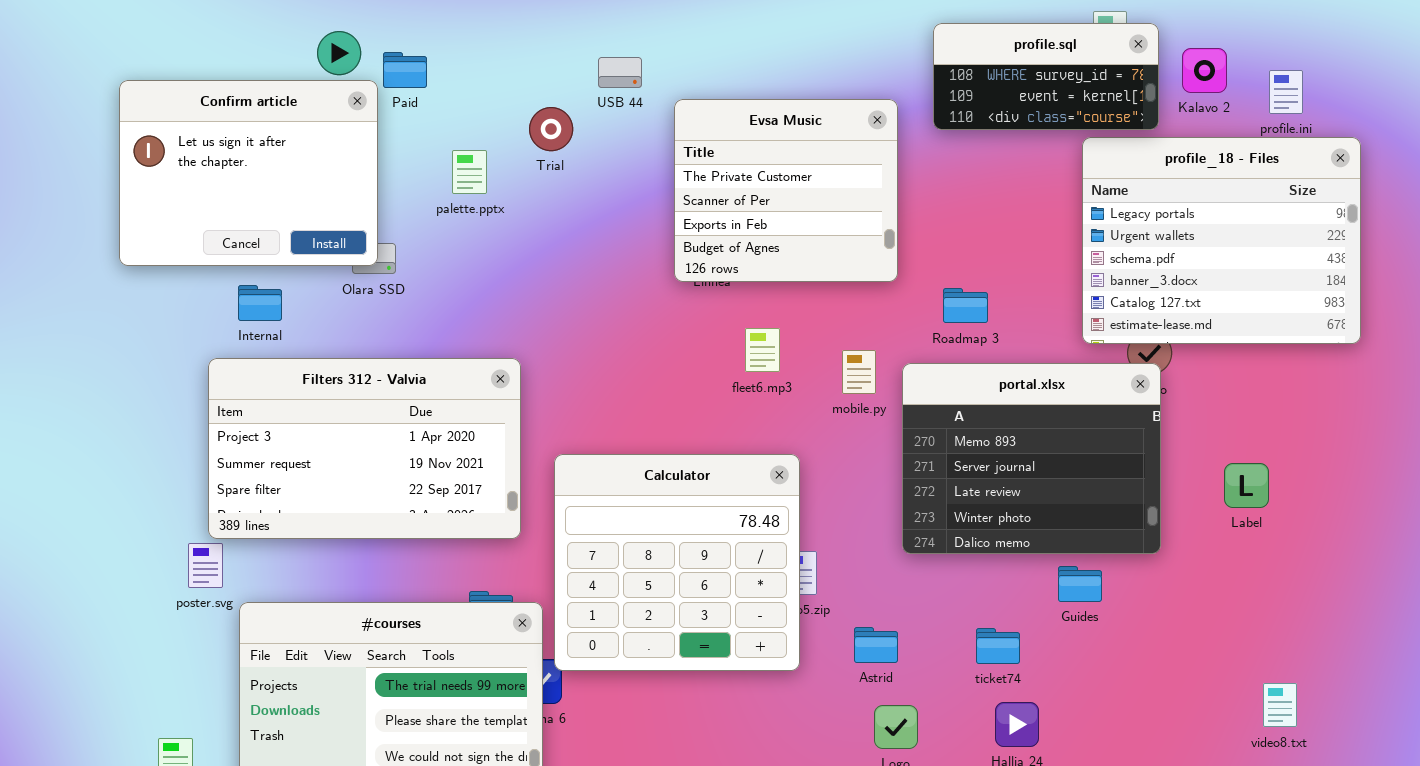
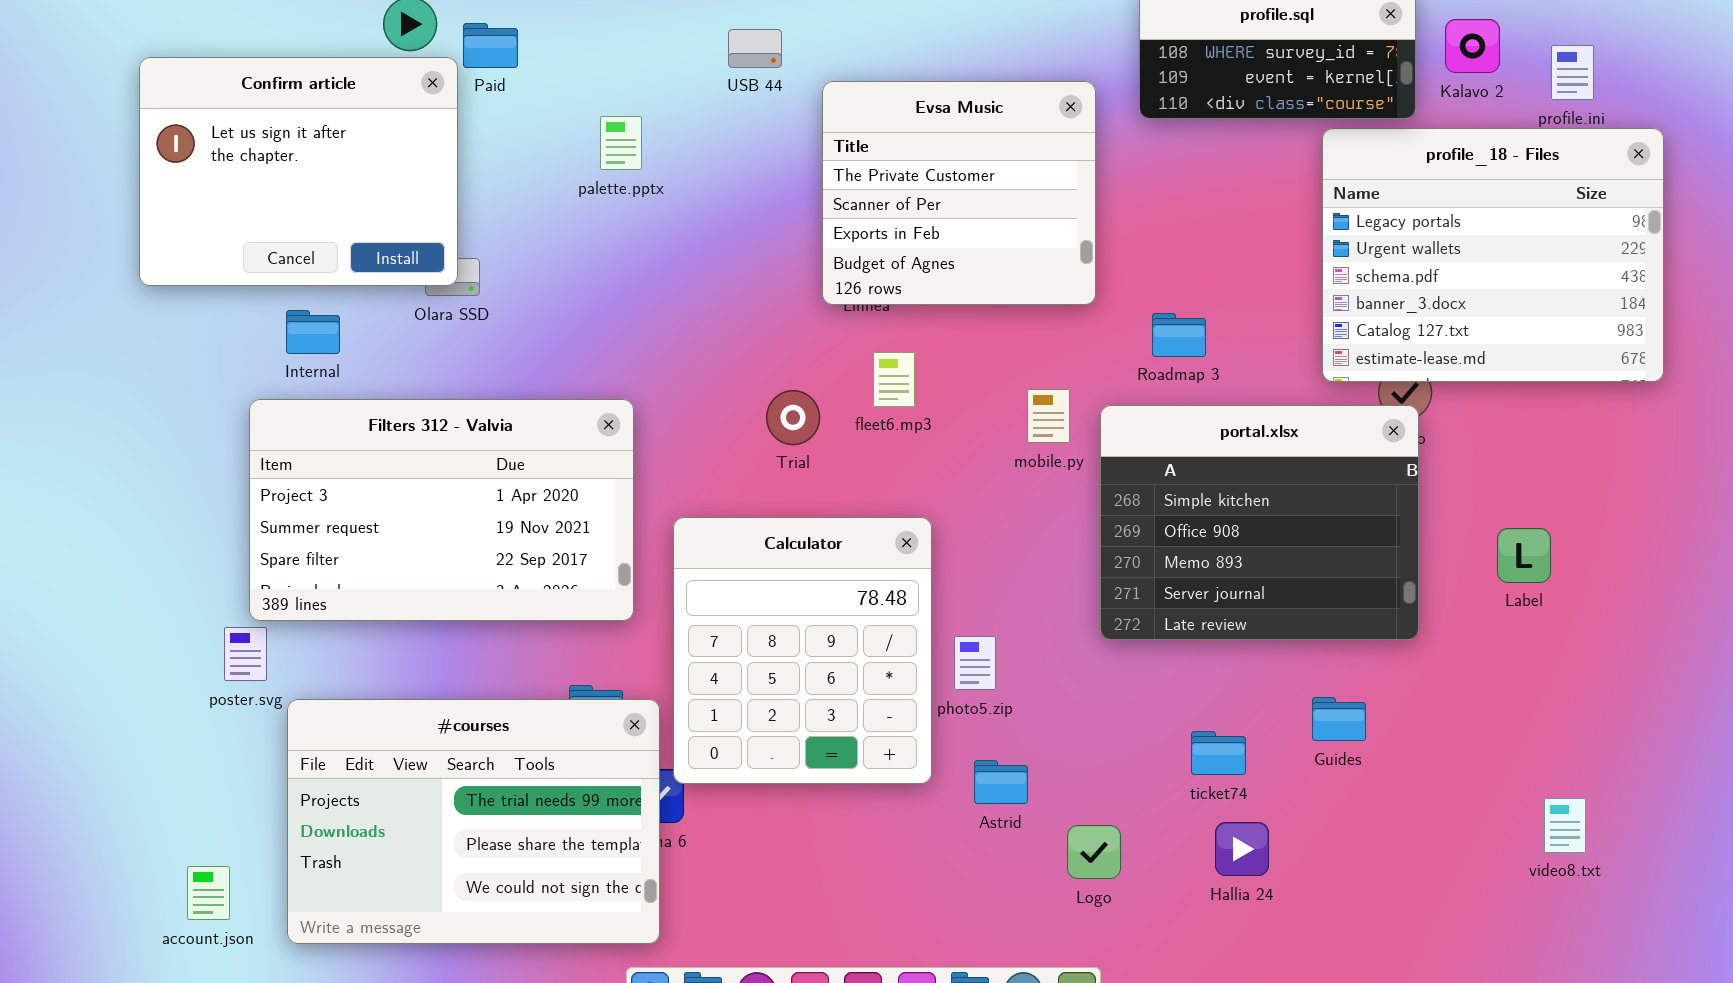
Trial: [529,107,573,151] -> [766,390,820,445], moved
palette.pptx: [452,150,487,194] -> [600,116,642,170], moved
fleet6.mp3: [745,328,780,372] -> [873,352,915,407], moved
portal.xlsx: [902,363,1161,554] -> [1100,405,1419,640], scrolled up 2 rows
Calculator: [554,454,800,671] -> [673,517,932,784], resized
Guides: [1058,566,1102,602] -> [1312,697,1366,741], moved
Astrid: [854,627,898,663] -> [974,760,1028,804], moved

